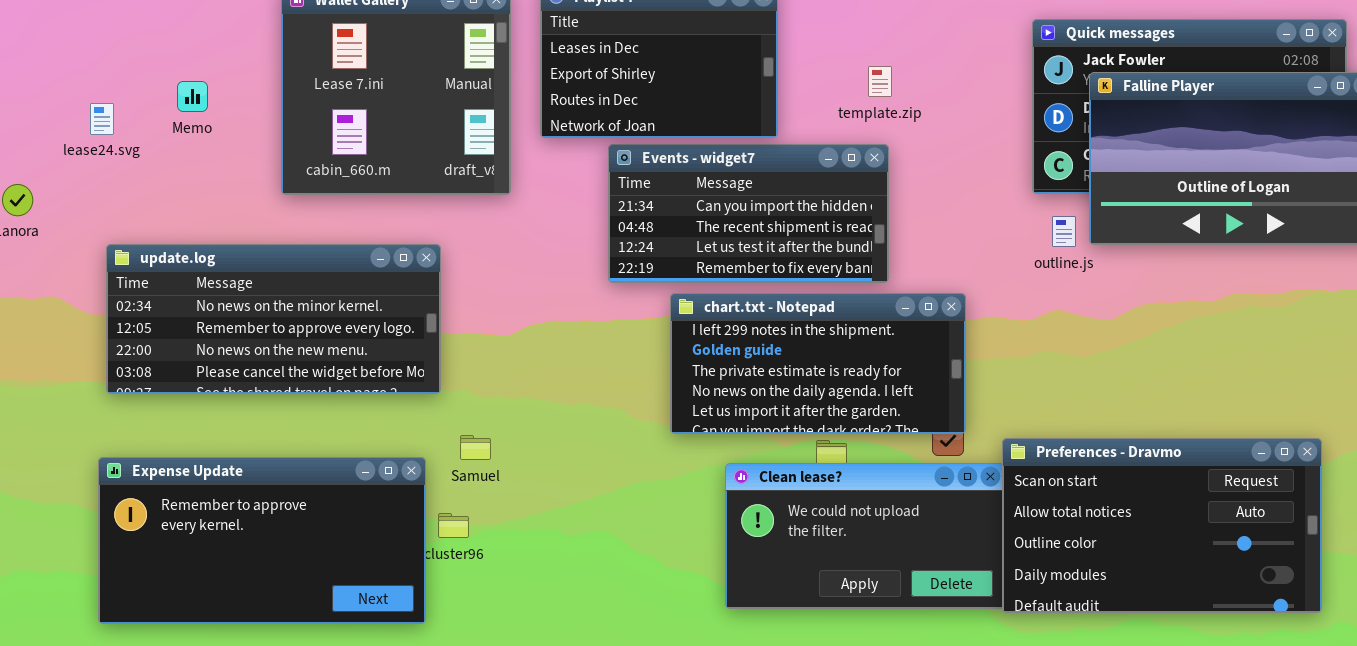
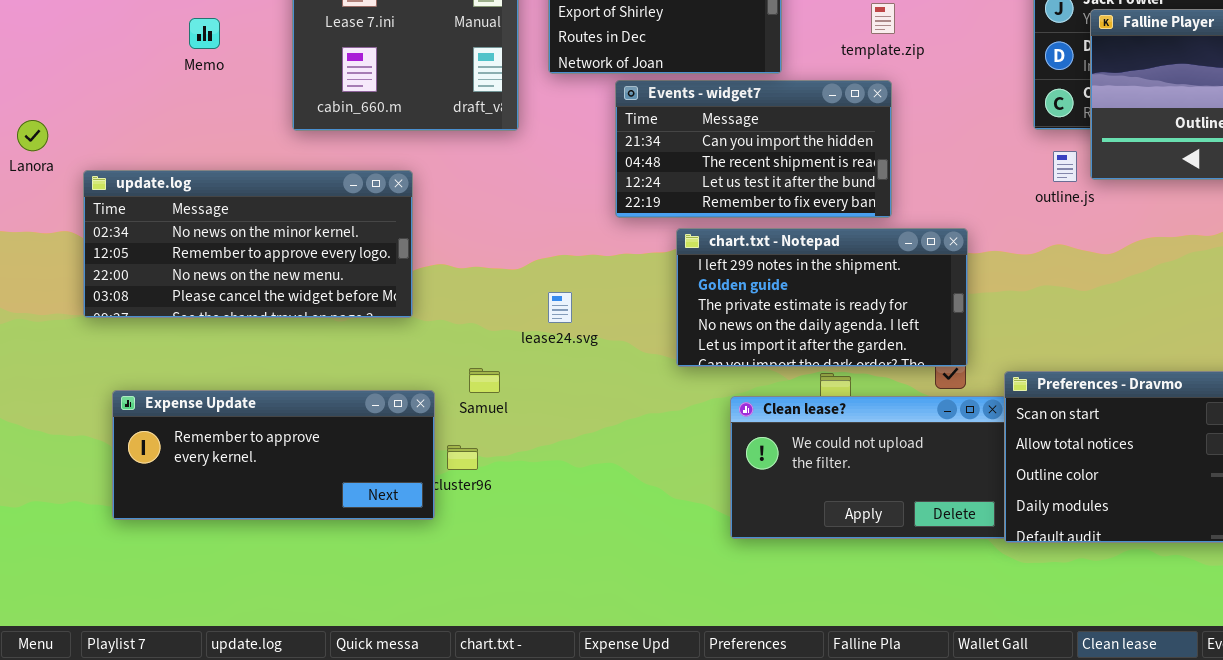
lease24.svg: [90,103,114,135] -> [548,292,572,323], moved
update.log: [106,244,441,394] -> [83,170,413,318], moved
Expense Update: [98,457,426,624] -> [112,390,435,520], resized

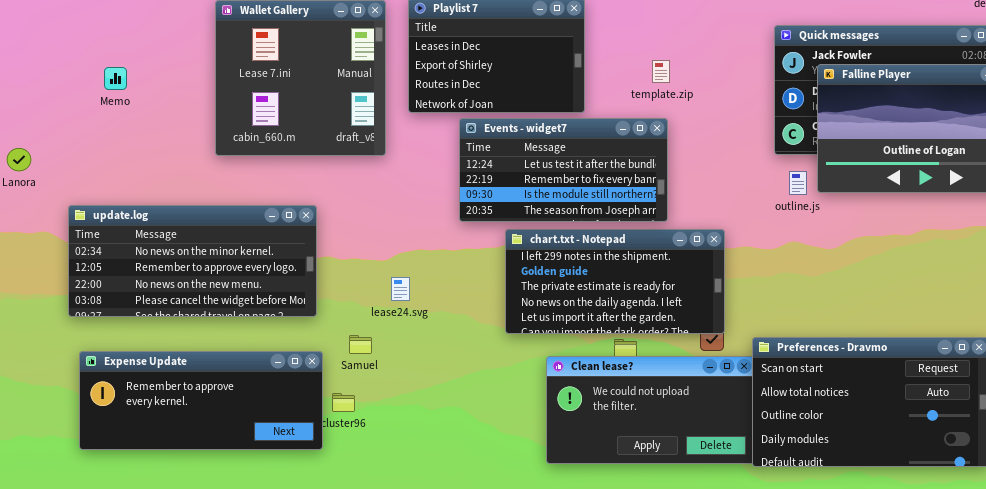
Memo: [189,18,220,49] -> [104,67,127,90], moved
Events - widget7: [615,80,892,218] -> [459,118,668,222], scrolled down 2 rows
update.log: [83,170,413,318] -> [68,205,317,317], moved
lease24.svg: [548,292,572,323] -> [391,277,410,301], moved

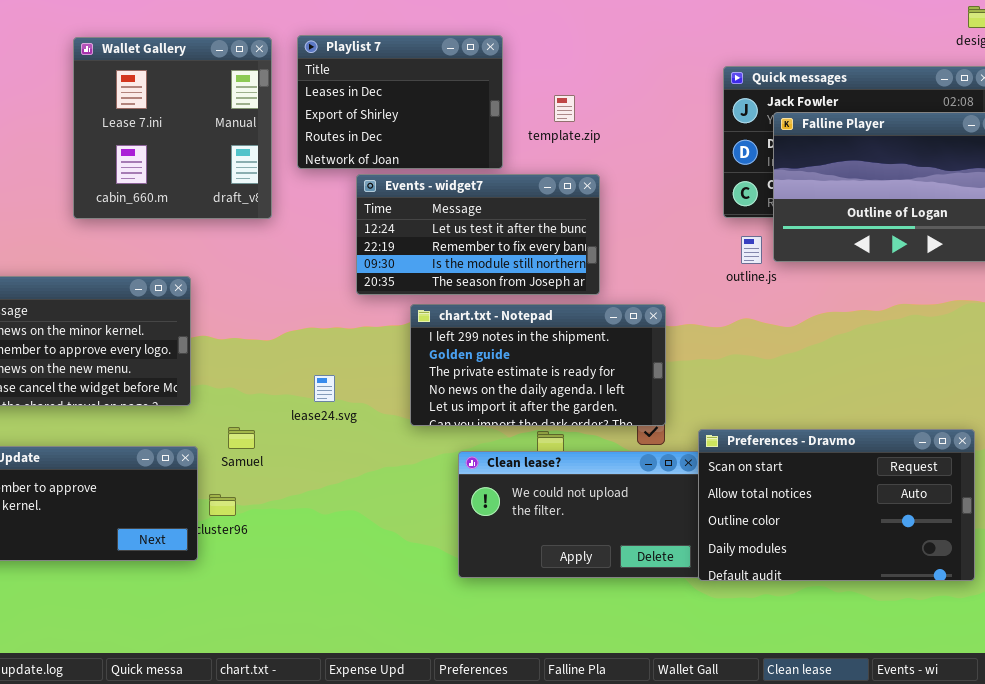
template.zip: [652,60,670,83] -> [554,95,575,122], moved
lease24.svg: [391,277,410,301] -> [314,375,335,402], moved

